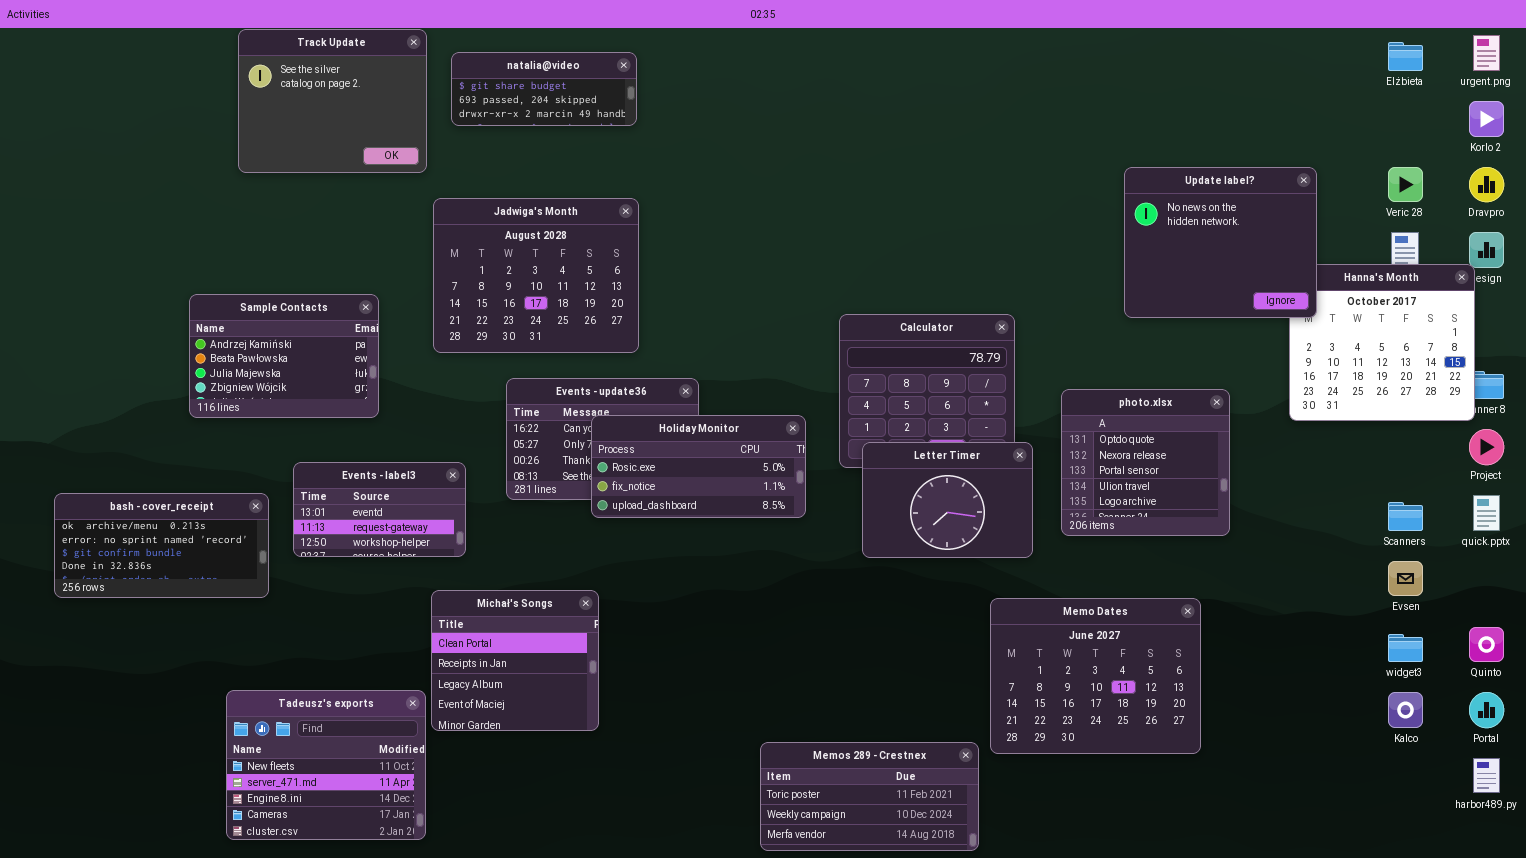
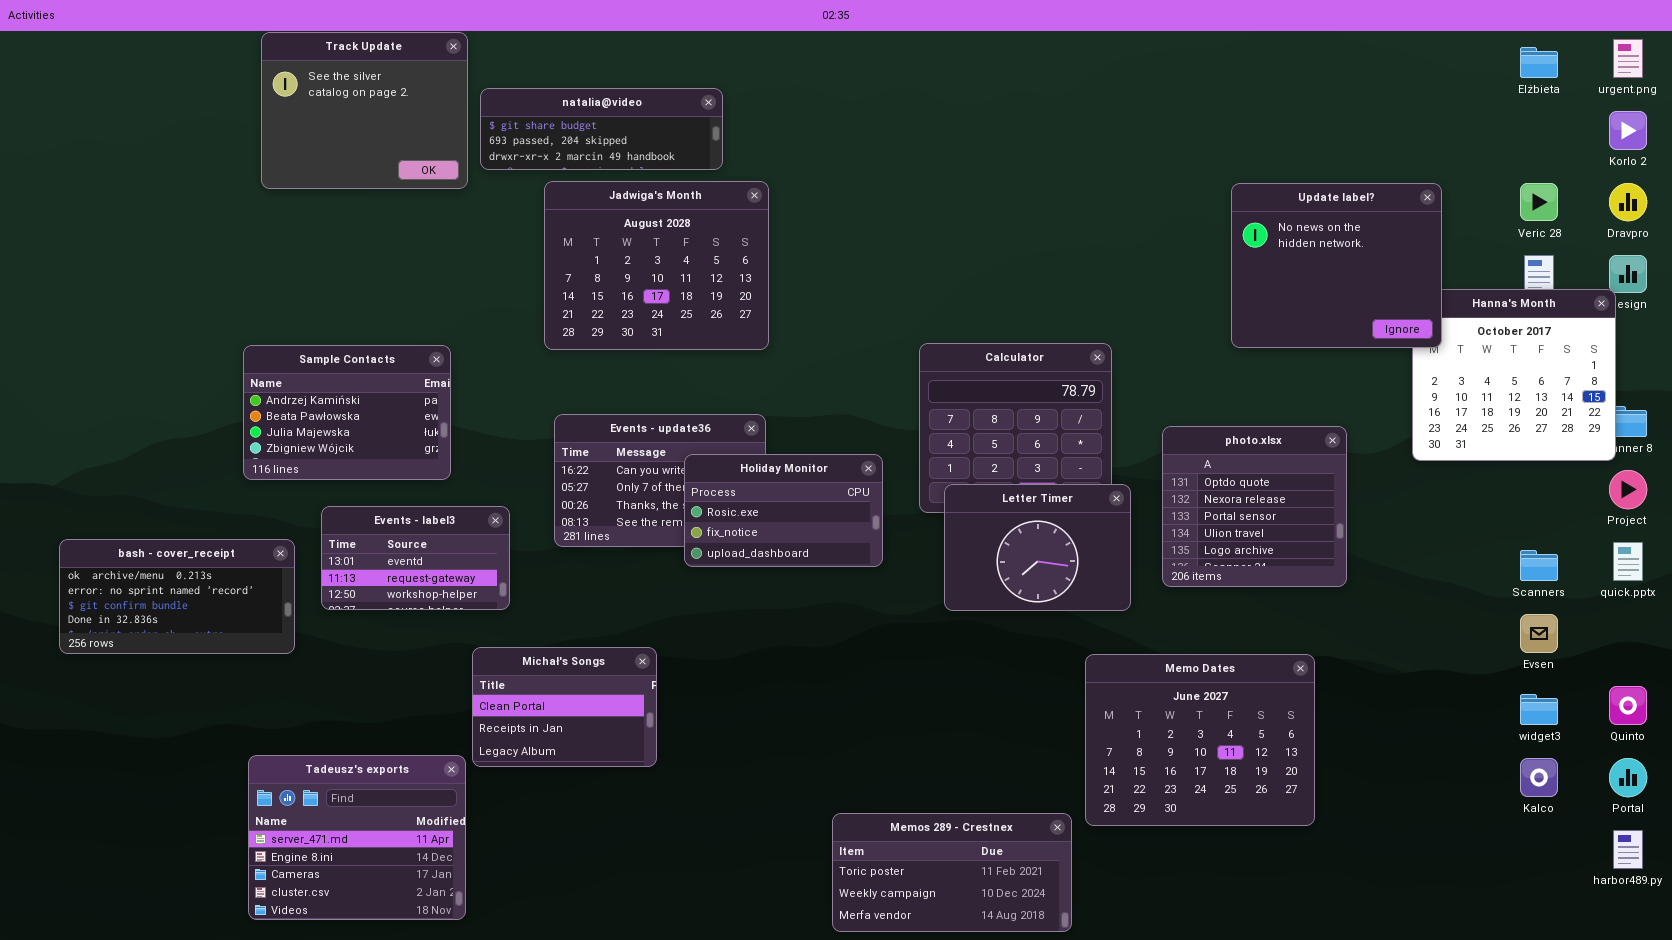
natalia@video: [451,52,637,126] -> [480,88,723,170], moved, resized
Jadwiga's Month: [433,198,639,353] -> [544,181,769,350], moved
Sample Contacts: [189,294,379,418] -> [243,345,451,480], moved
Holiday Monitor: [591,415,806,518] -> [684,454,883,567], resized
Michał's Songs: [431,590,599,731] -> [472,647,657,767], resized
Tadeusz's exports: [226,690,426,840] -> [248,755,466,920], scrolled down 1 row

